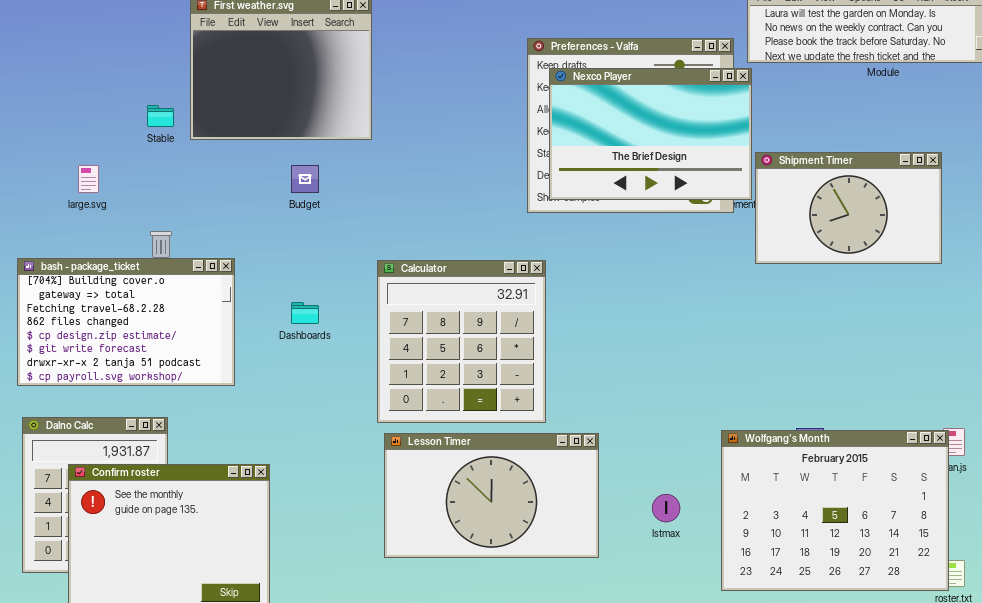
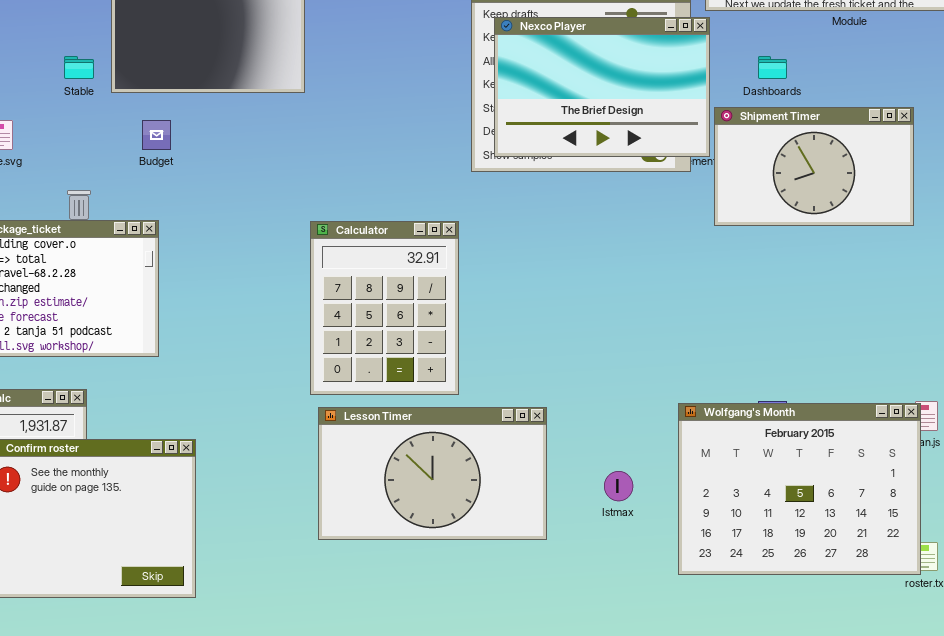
Budget: [291,165,319,193] -> [142,120,171,150], moved
Calculator: [377,260,546,423] -> [310,221,459,395], resized
Dashboards: [291,302,319,324] -> [758,56,787,79], moved

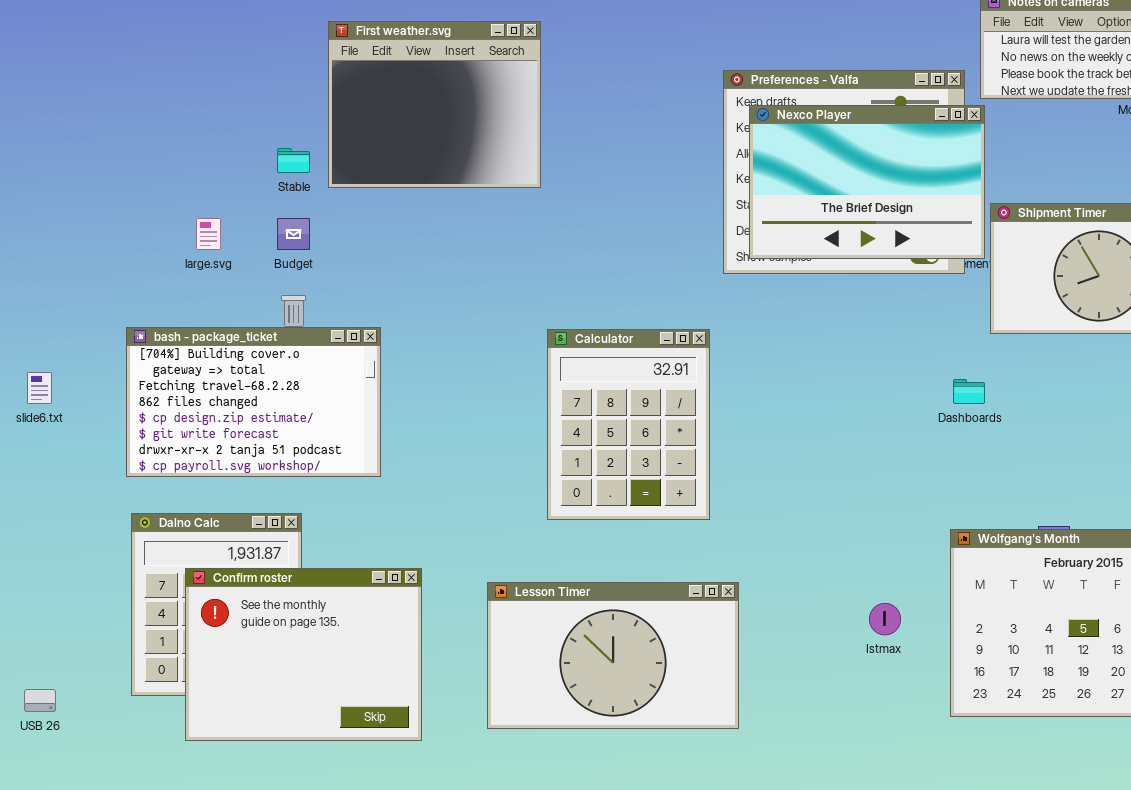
Dashboards: [758,56,787,79] -> [953,379,985,404], moved
Budget: [142,120,171,150] -> [277,218,310,250], moved
Lesson Timer: [318,407,547,540] -> [487,582,739,729], moved

